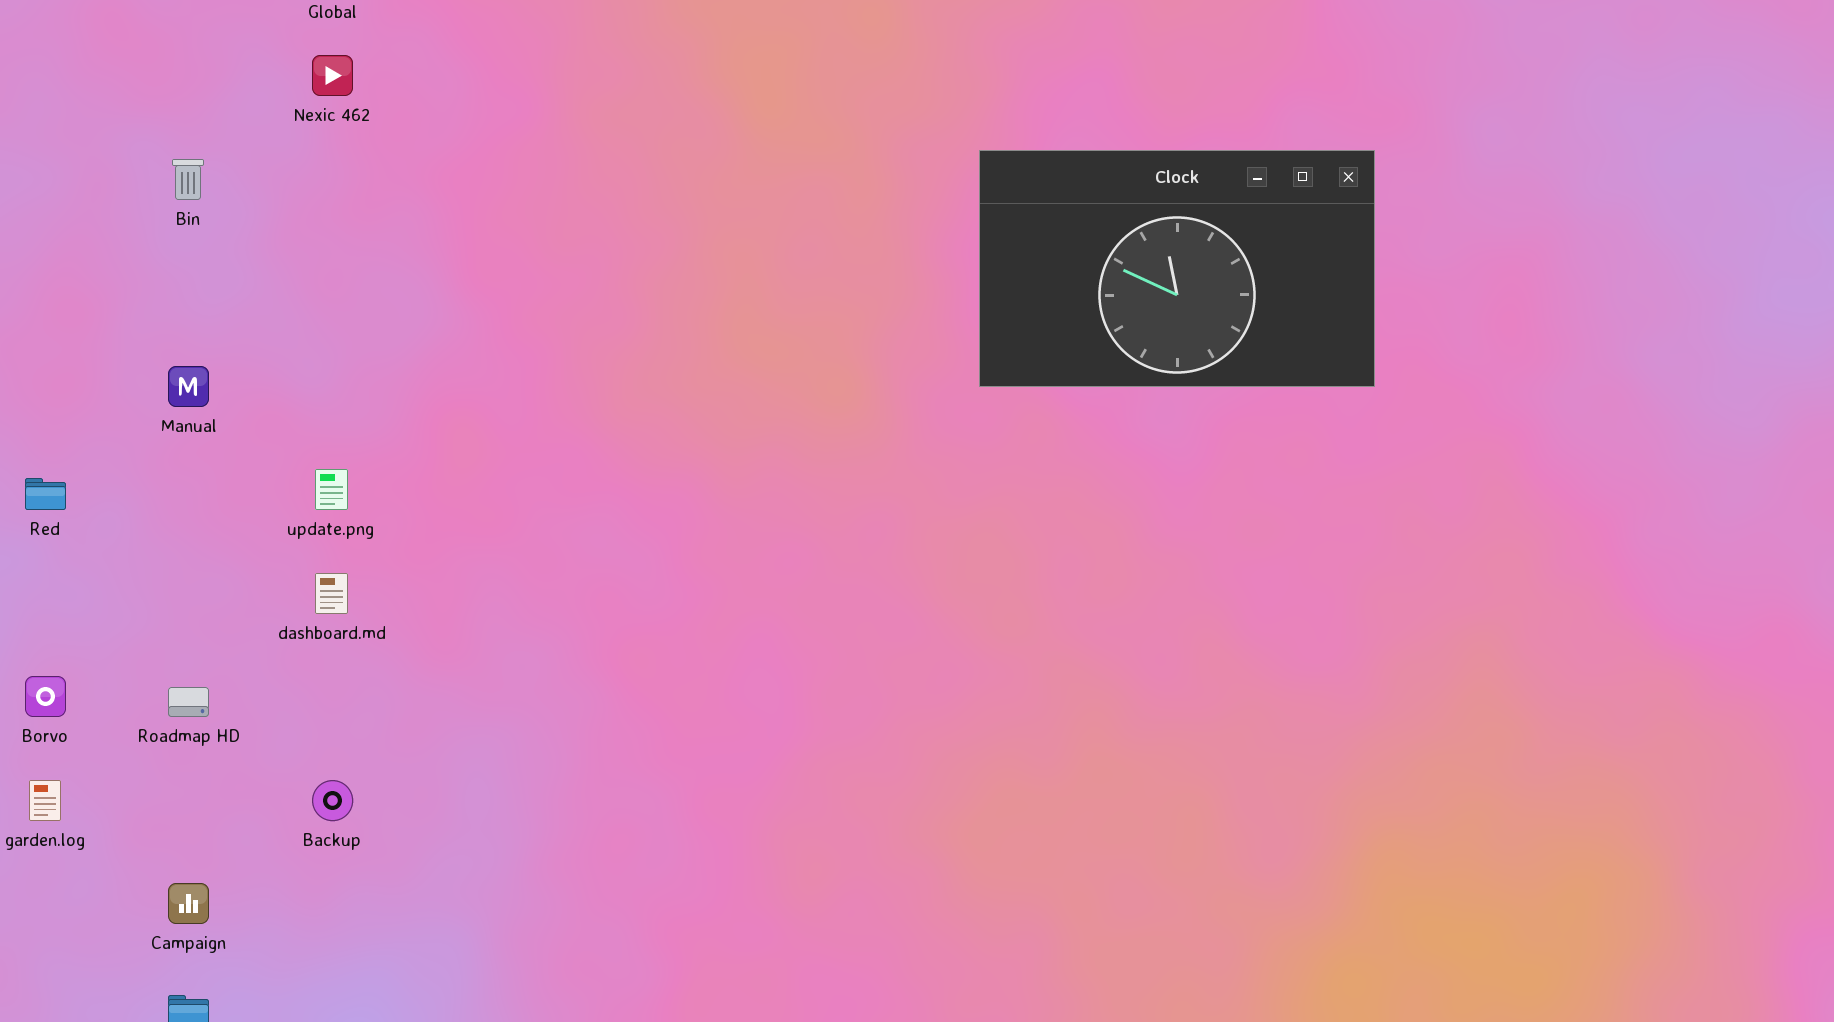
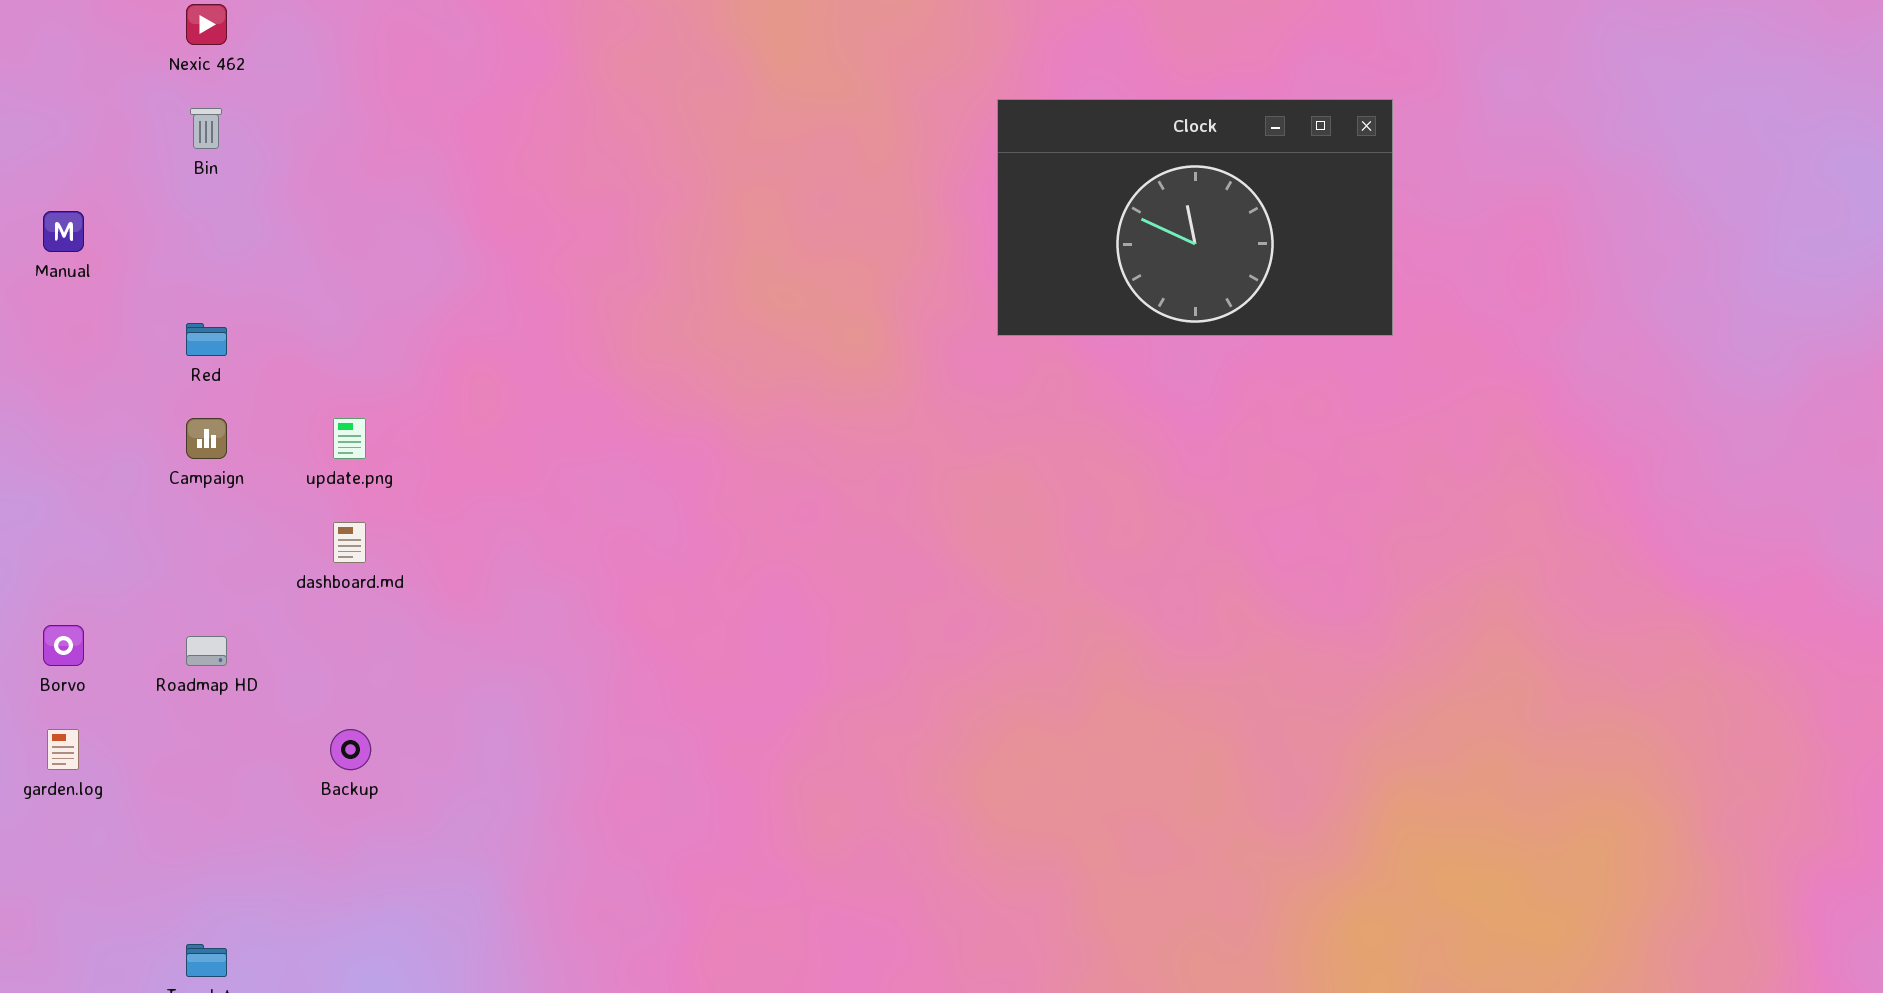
Nexic 462: [312,55,353,96] -> [186,4,227,45], moved
Manual: [168,366,209,407] -> [43,211,84,252], moved
Red: [25,478,66,510] -> [186,323,227,356], moved
Campaign: [168,883,209,924] -> [186,418,227,459], moved

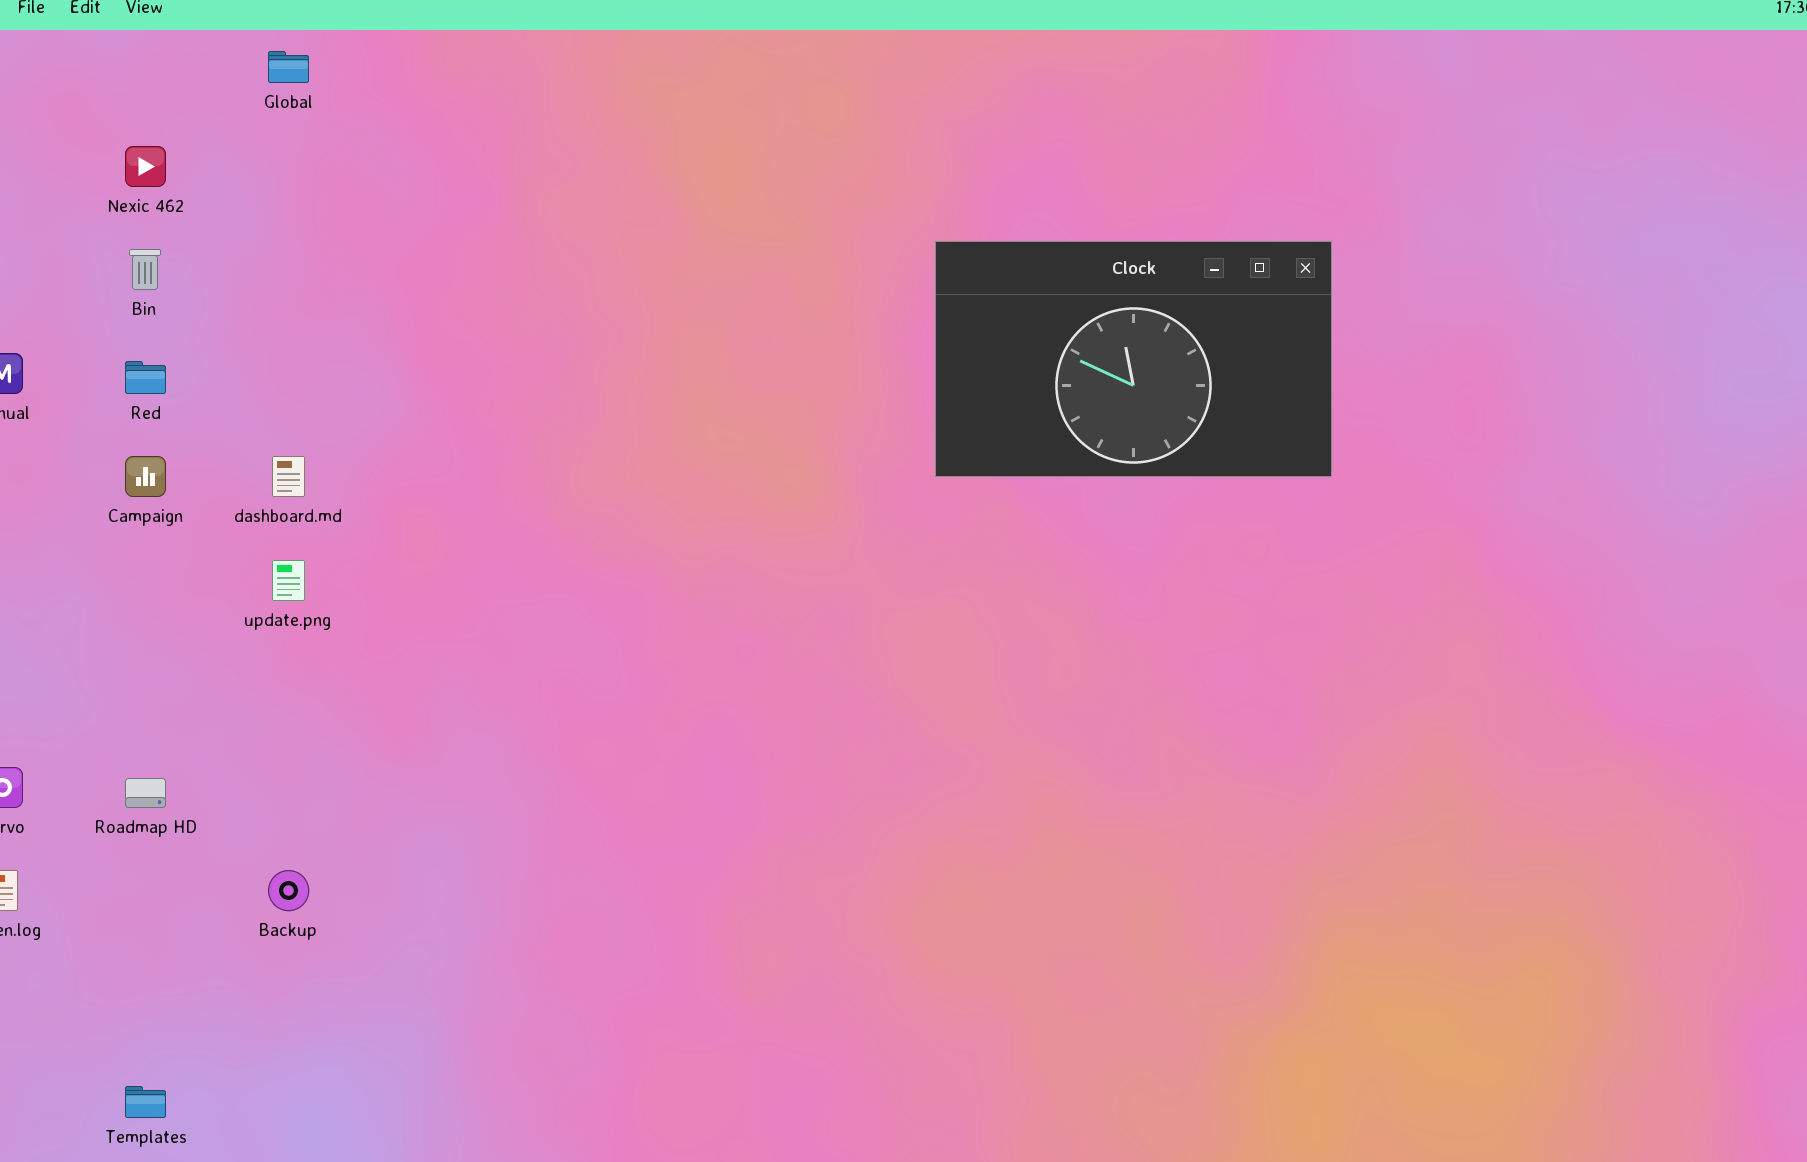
Red: [186,323,227,356] -> [125,361,166,394], moved
Campaign: [186,418,227,459] -> [125,456,166,497], moved
dashboard.md: [333,522,366,563] -> [272,456,305,497], moved

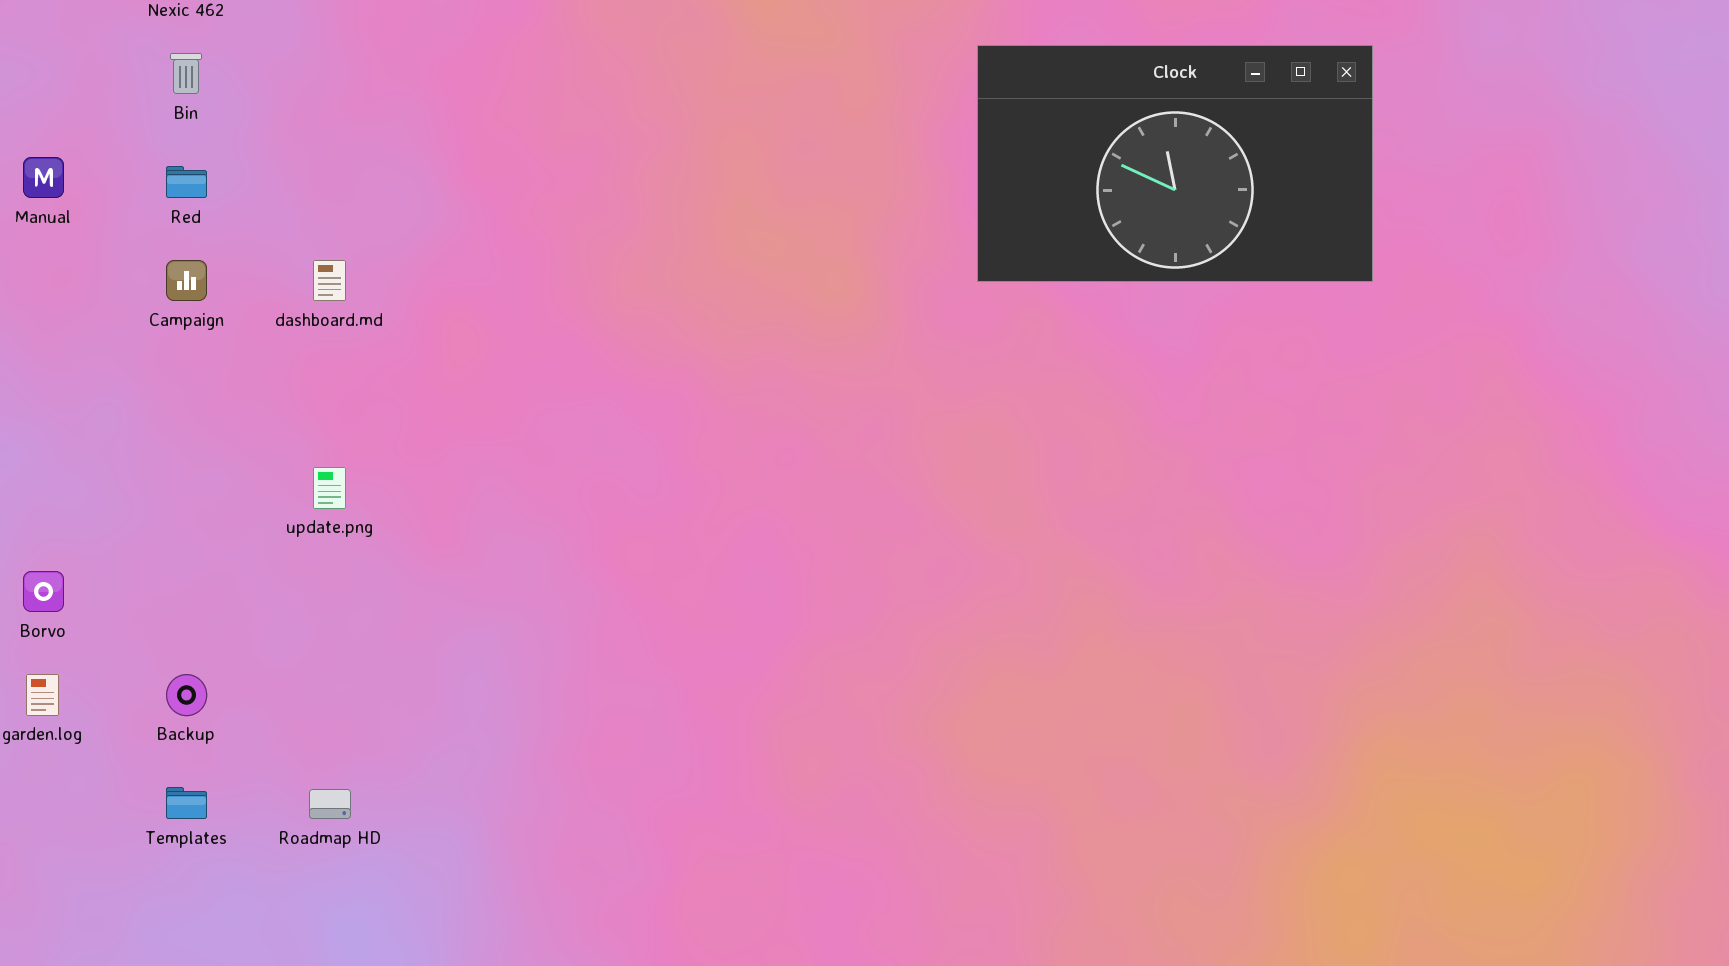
update.png: [272,560,305,601] -> [313,467,346,509], moved
Roadmap HD: [125,778,166,808] -> [309,789,351,819], moved
Backup: [268,870,309,911] -> [166,674,207,716], moved
Templates: [125,1086,166,1118] -> [166,787,207,819], moved

